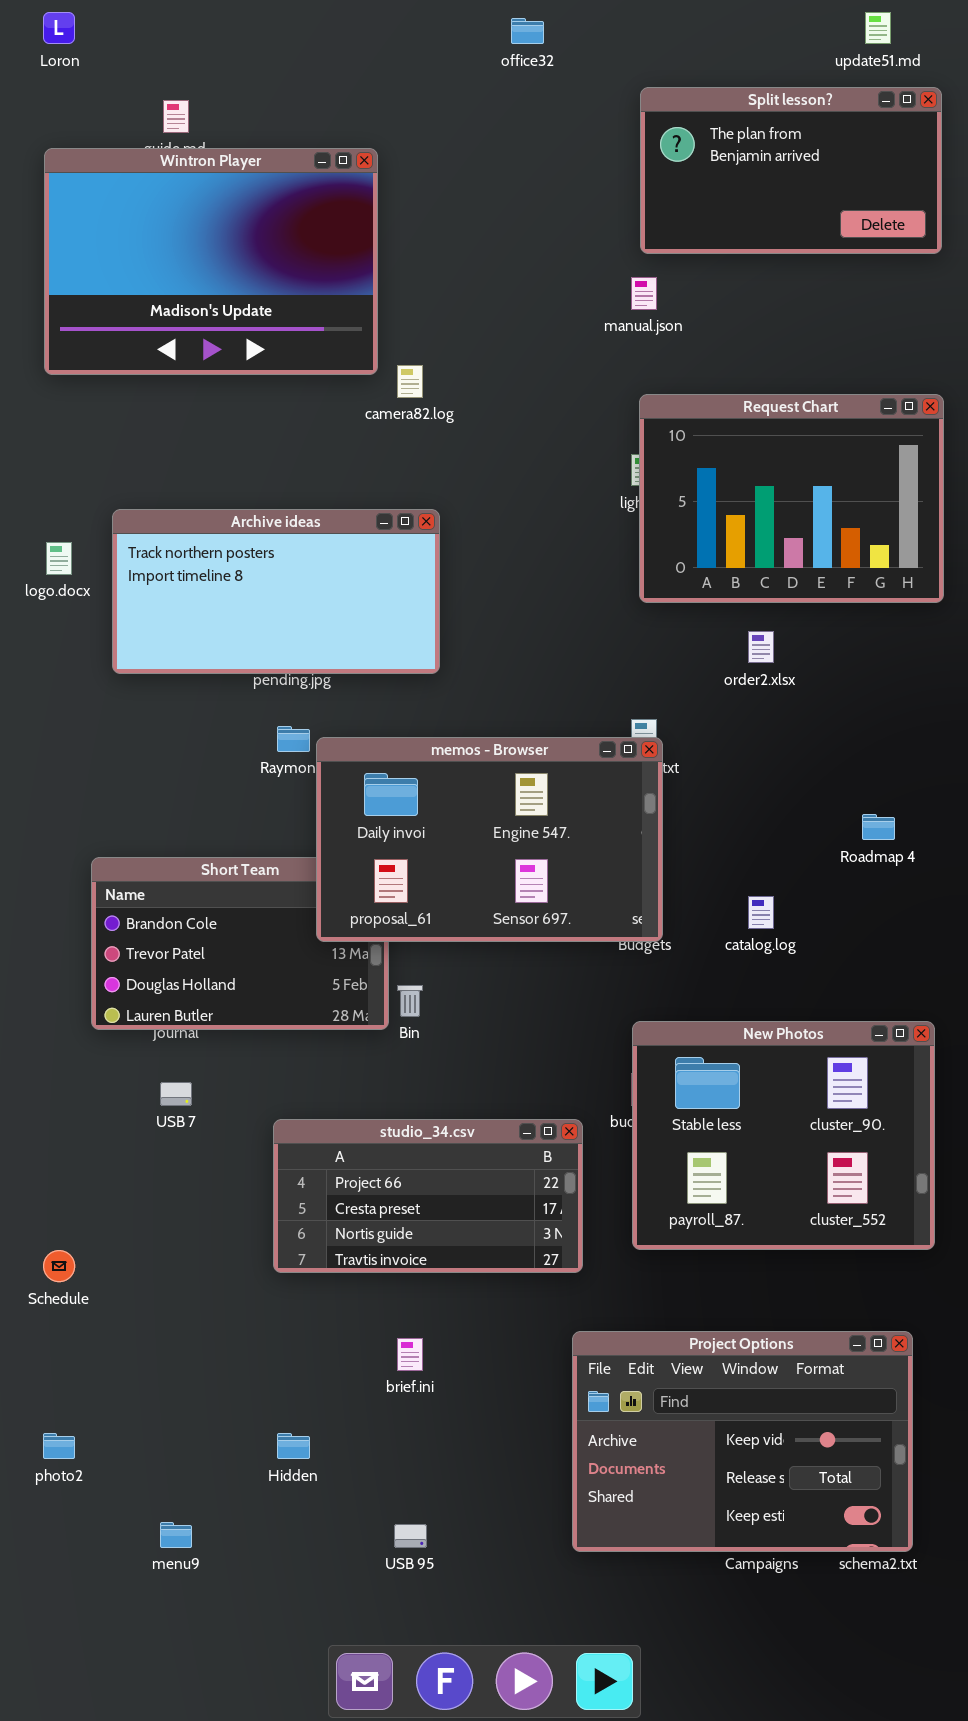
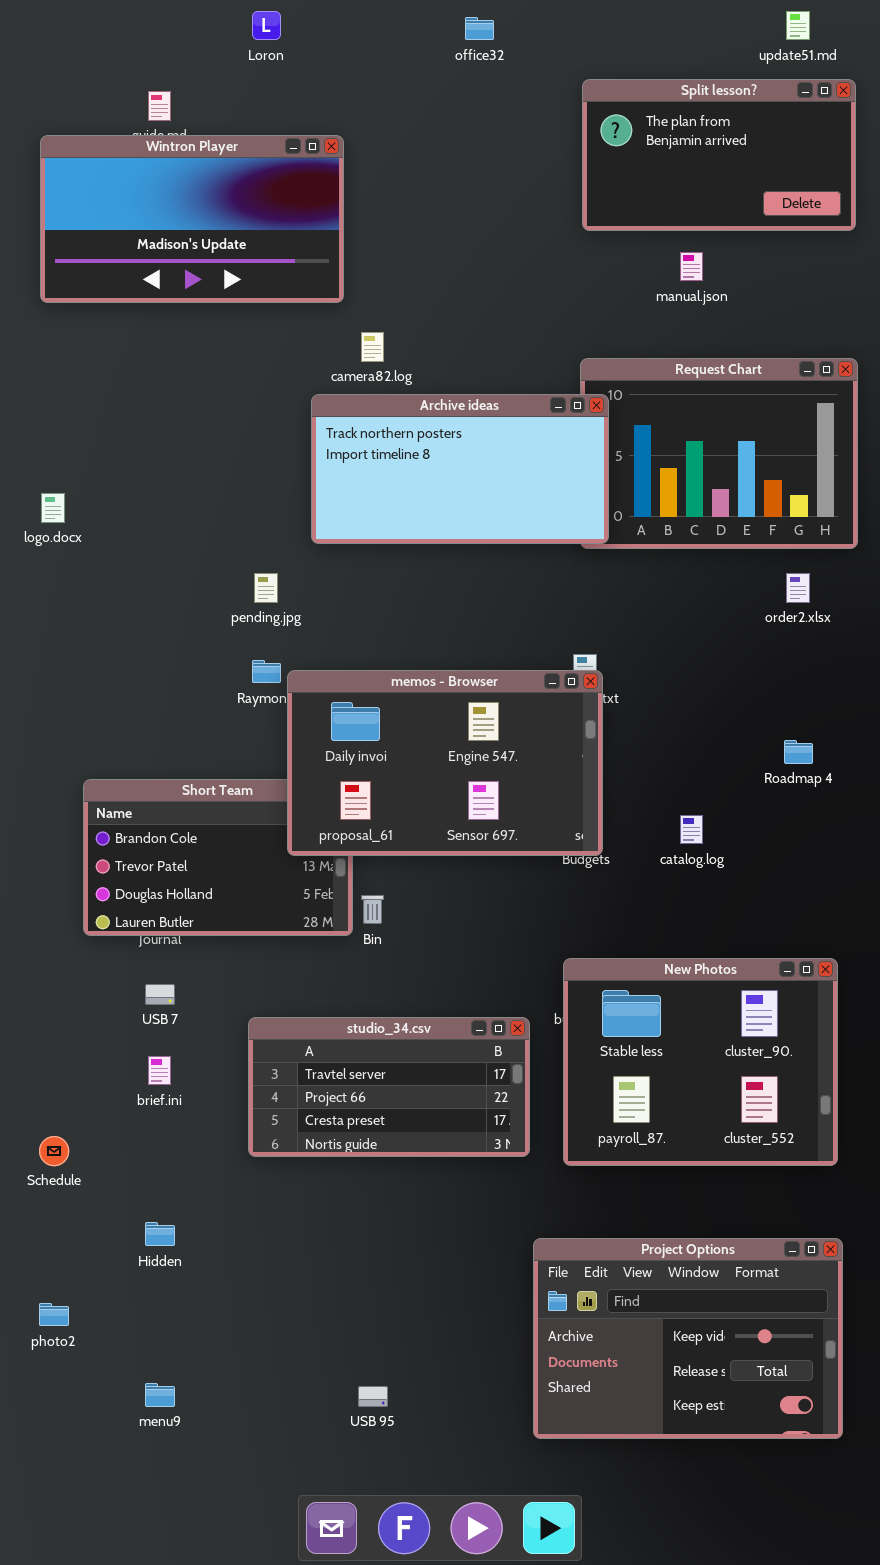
Loron: [43,12,75,44] -> [252,11,281,40], moved
Wintron Player: [44,148,378,375] -> [40,135,344,303], resized
manual.json: [631,277,657,310] -> [680,252,703,281], moved
Archive ideas: [112,509,440,674] -> [311,394,609,544], moved
order2.xlsx: [748,631,774,663] -> [786,573,810,603], moved
New Photos: [632,1021,935,1250] -> [563,958,838,1166], moved
studio_34.csv: [273,1119,583,1273] -> [248,1017,530,1157], scrolled up 1 row
Project Options: [572,1331,913,1552] -> [533,1238,843,1439], moved
brief.ini: [397,1338,423,1371] -> [148,1056,171,1085], moved
Hidden: [277,1433,310,1459] -> [145,1222,175,1246], moved

